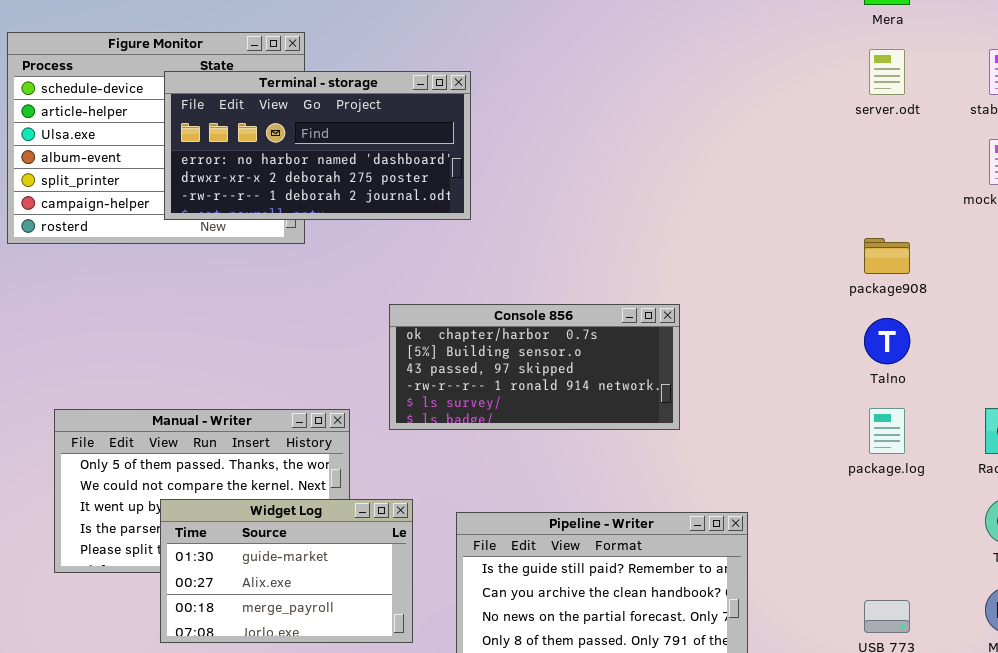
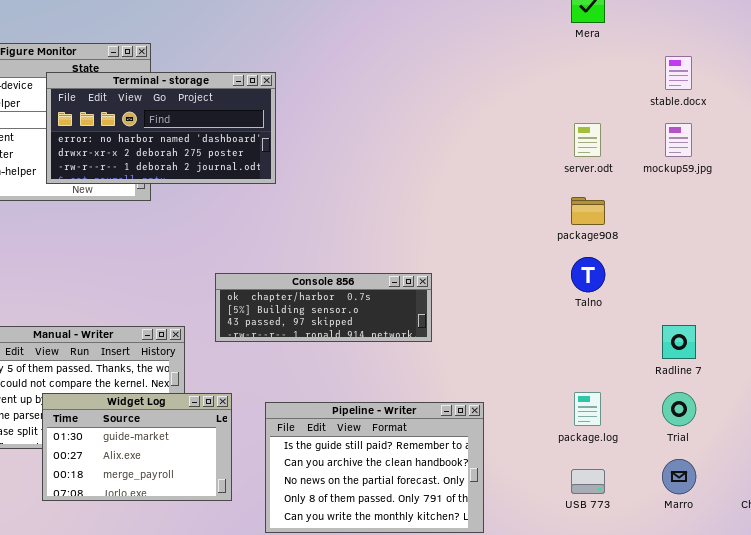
server.odt: [869,49,905,95] -> [574,123,601,157], moved
Console 856: [389,304,680,430] -> [215,273,432,342], resized
package.log: [869,408,905,454] -> [574,392,601,426], moved

